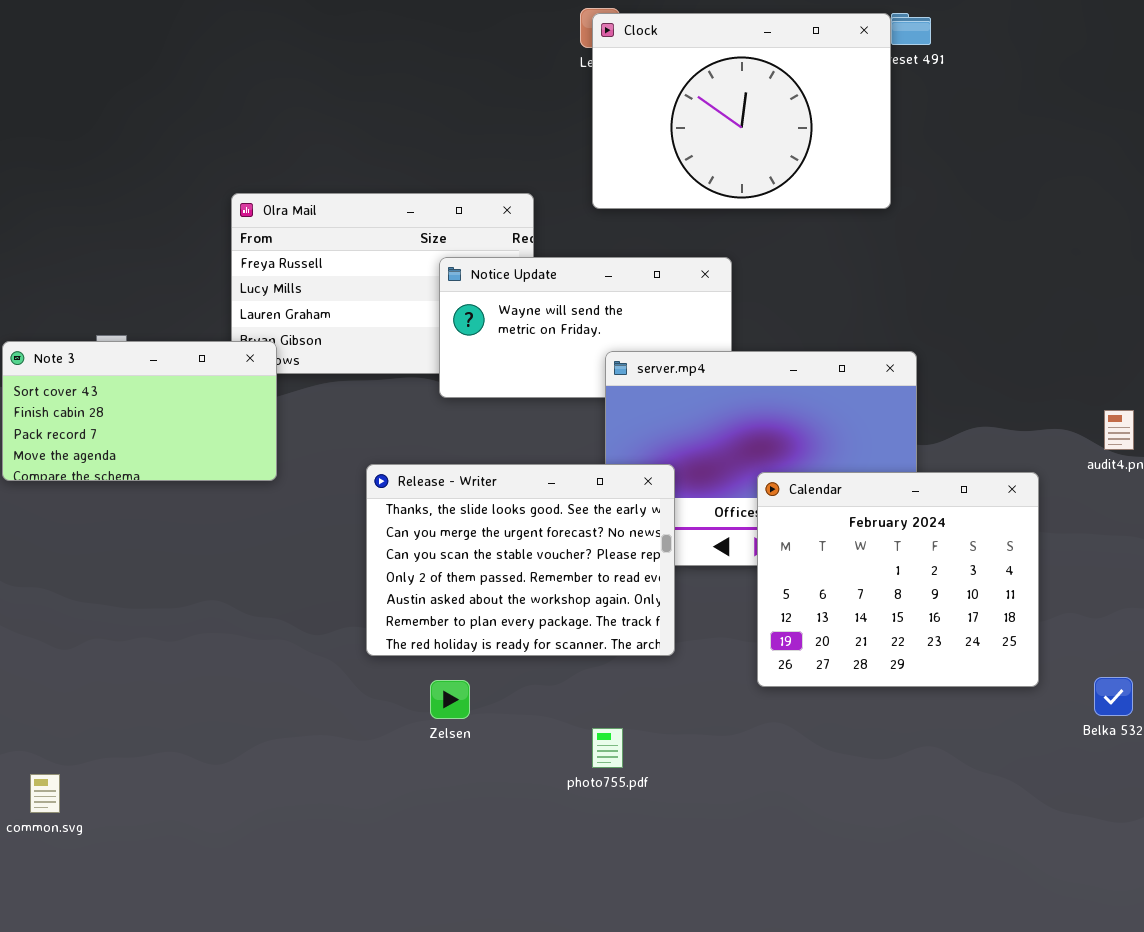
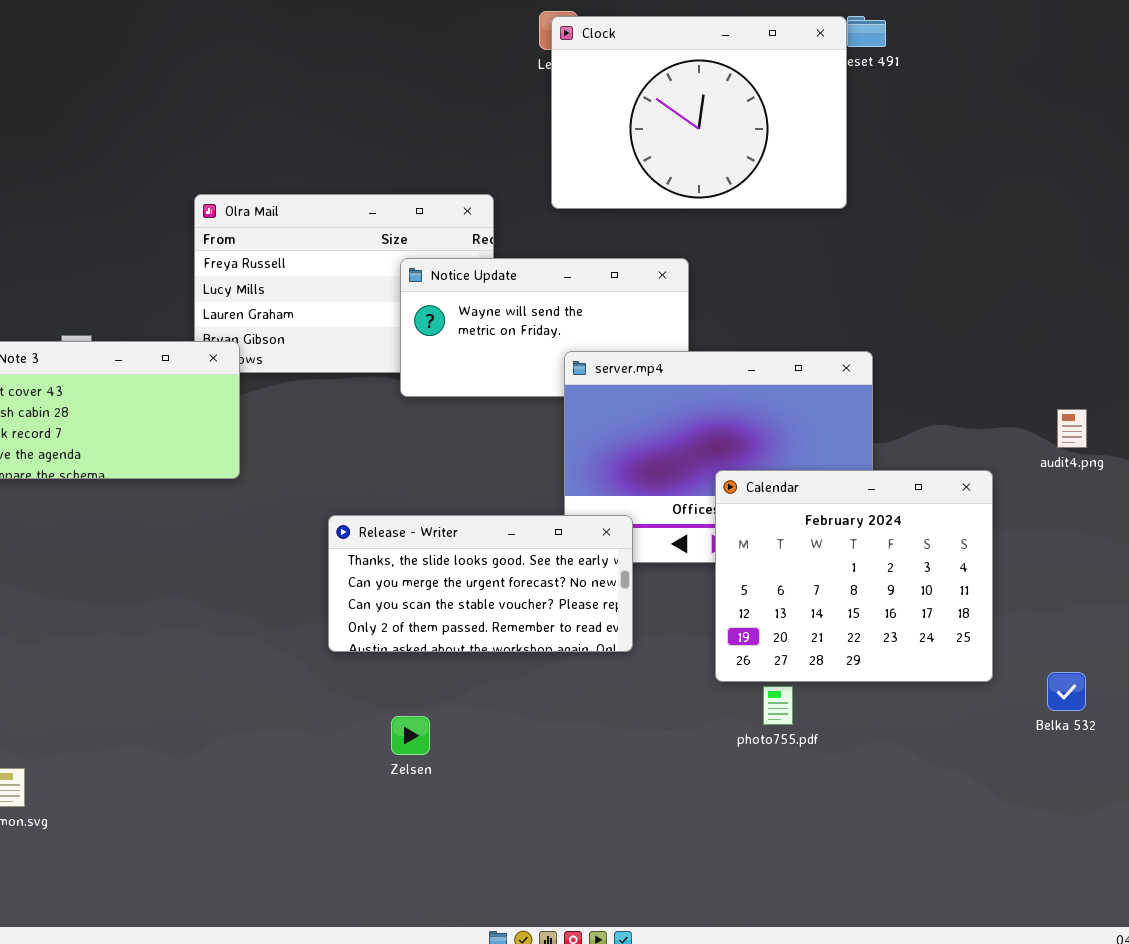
Release - Writer: [366,464,675,656] -> [328,515,633,652], resized
Zelsen: [430,680,470,719] -> [391,716,430,755], moved
photo755.pdf: [592,728,623,768] -> [763,686,793,725], moved

